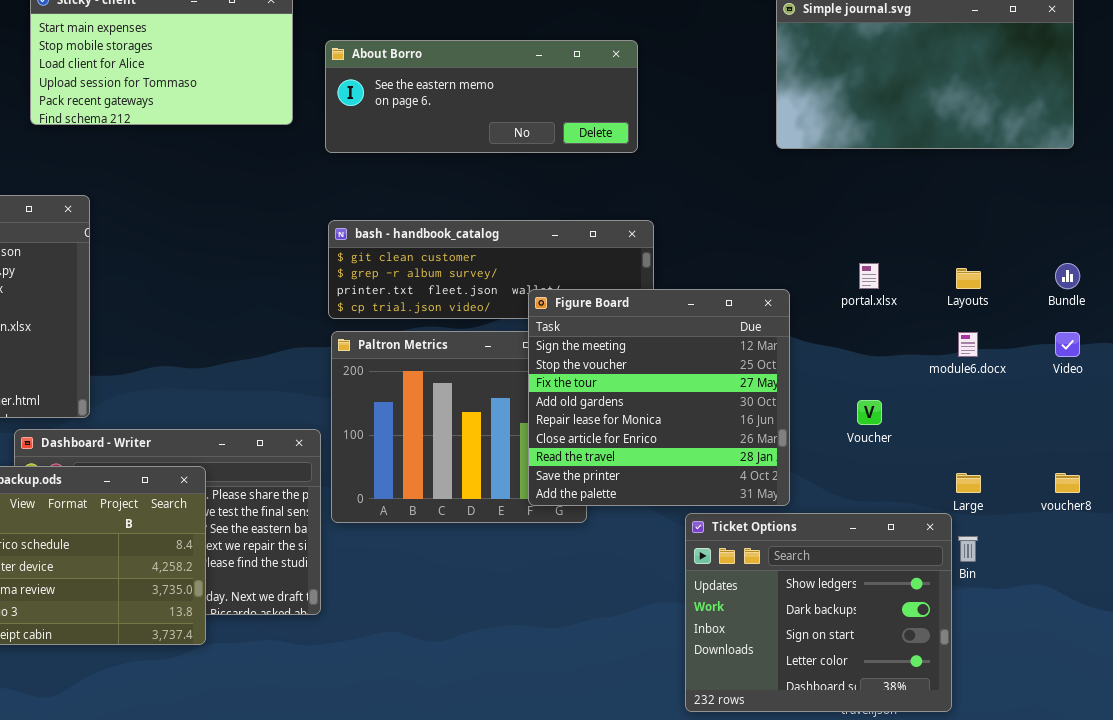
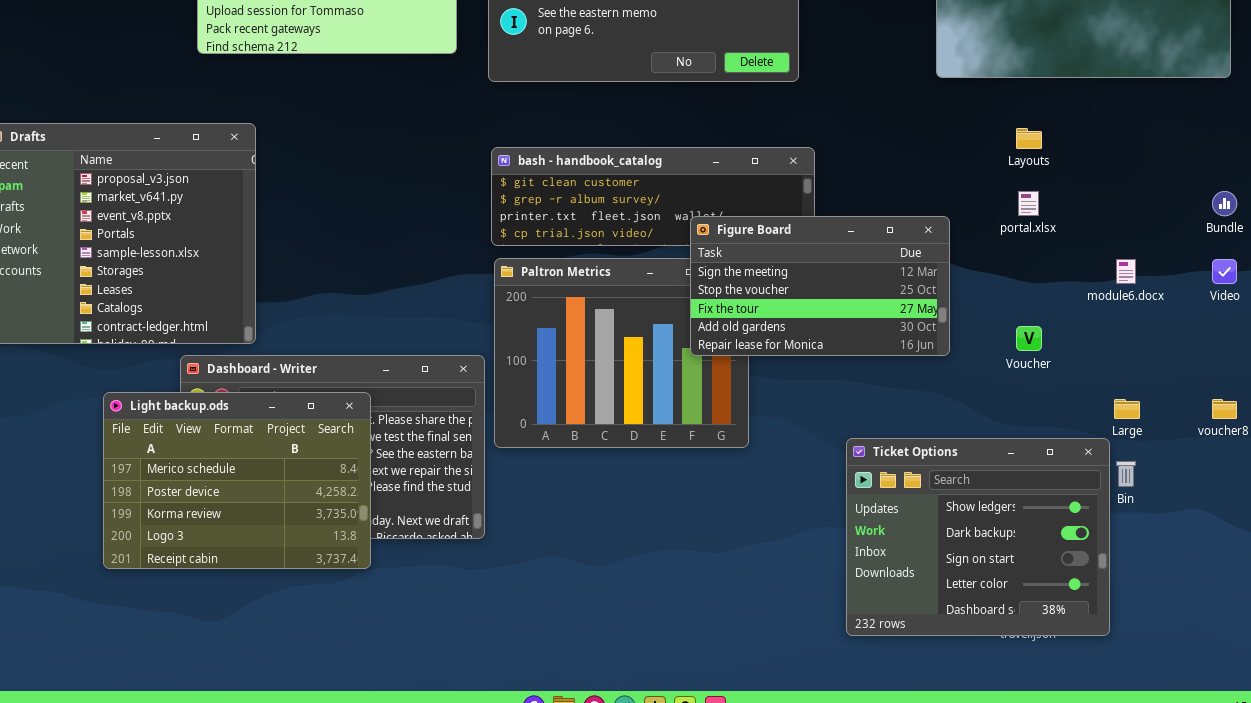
Layouts: [956,268,981,289] -> [1016,128,1042,149], moved
Figure Board: [528,289,790,506] -> [690,216,950,356], resized

